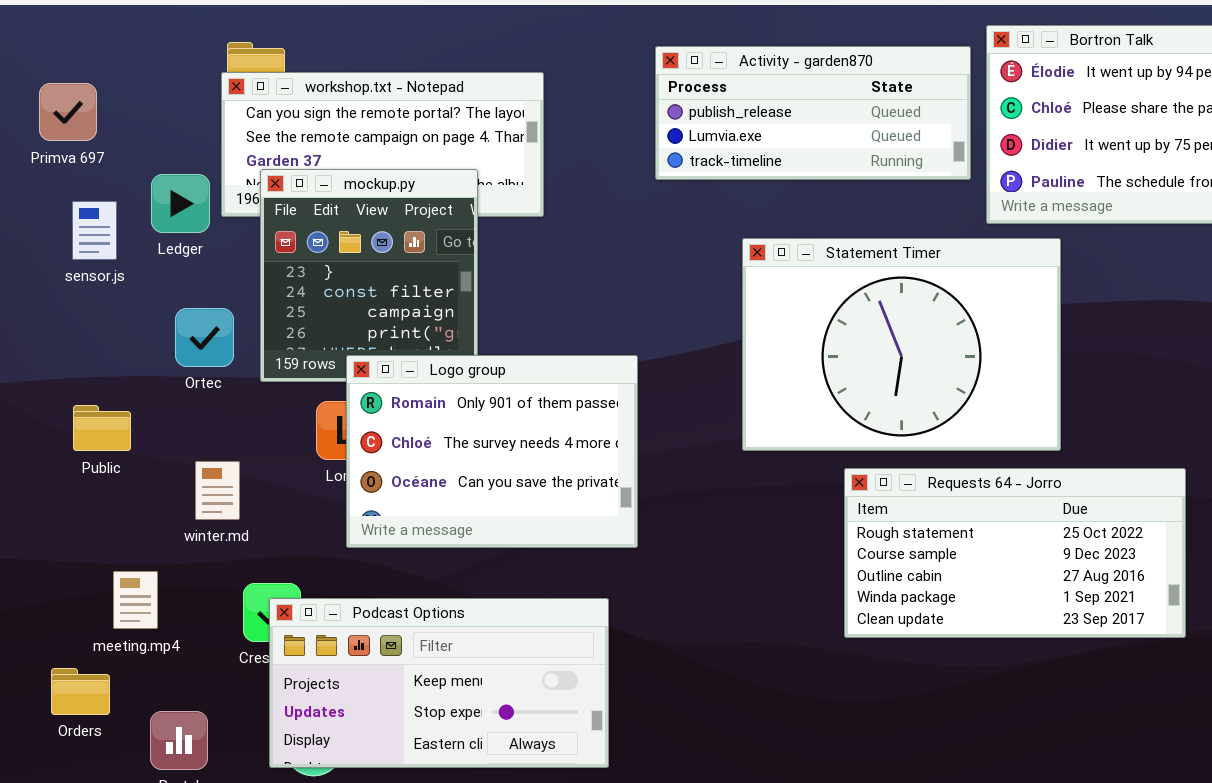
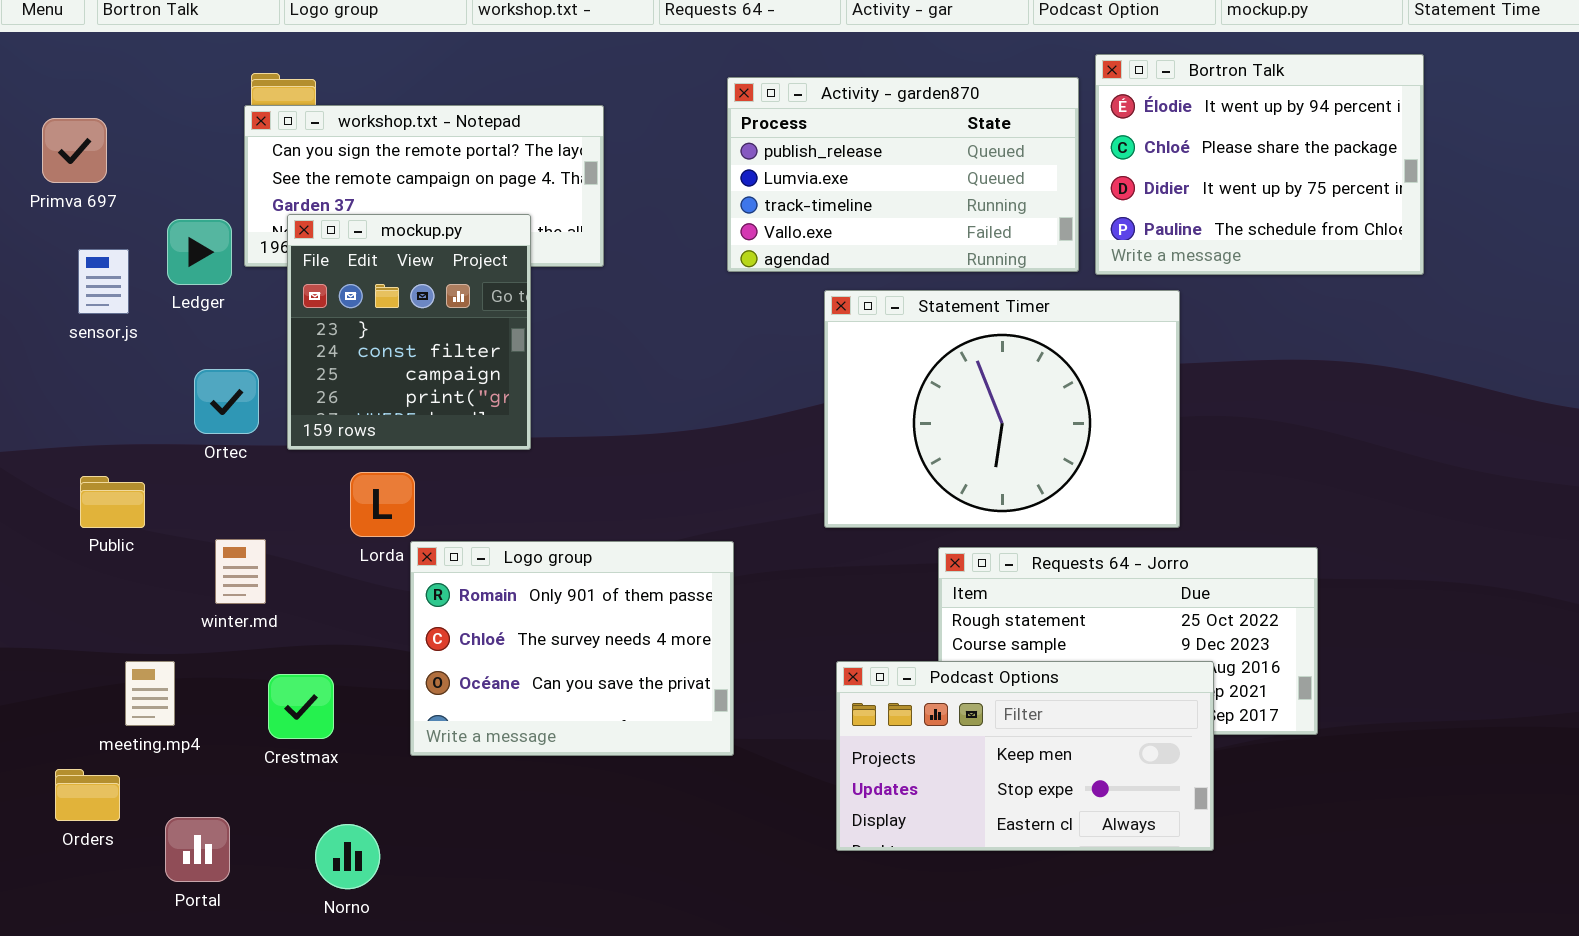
Activity - garden870: [655,46,971,180] -> [727,77,1079,272], resized
Logo group: [346,355,638,548] -> [410,541,734,756], moved
Podcast Options: [269,598,609,768] -> [836,661,1214,851], moved

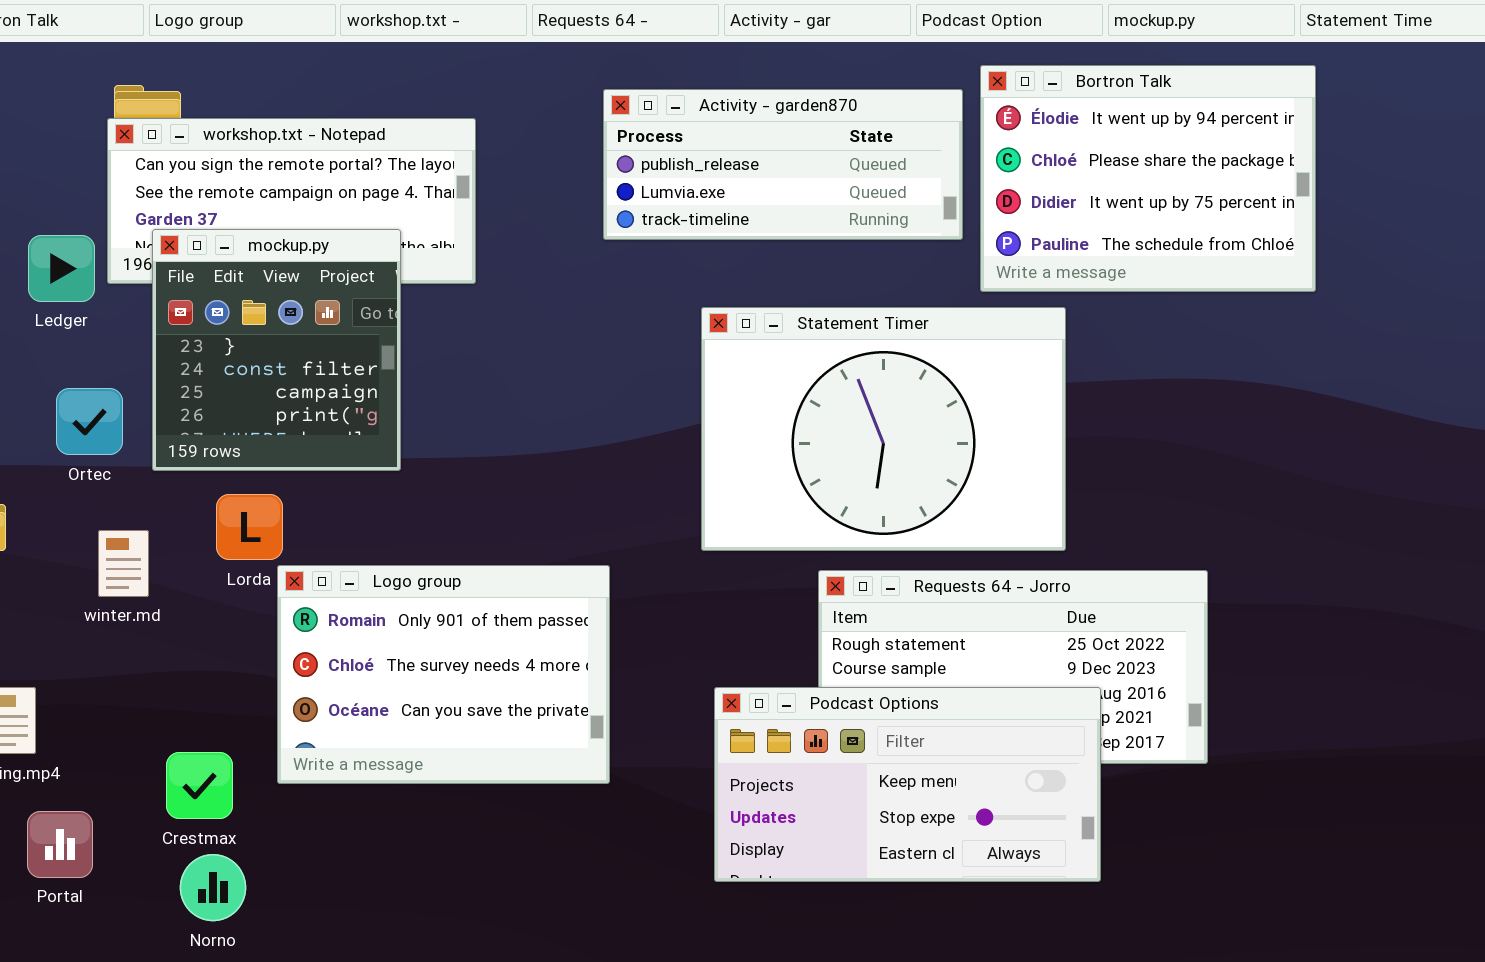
Activity - garden870: [727,77,1079,272] -> [603,89,963,240], resized
winter.md: [215,539,266,604] -> [98,530,149,597], moved
Crestmax: [268,674,334,739] -> [166,752,233,819], moved
Portal: [165,817,230,882] -> [27,811,93,878], moved

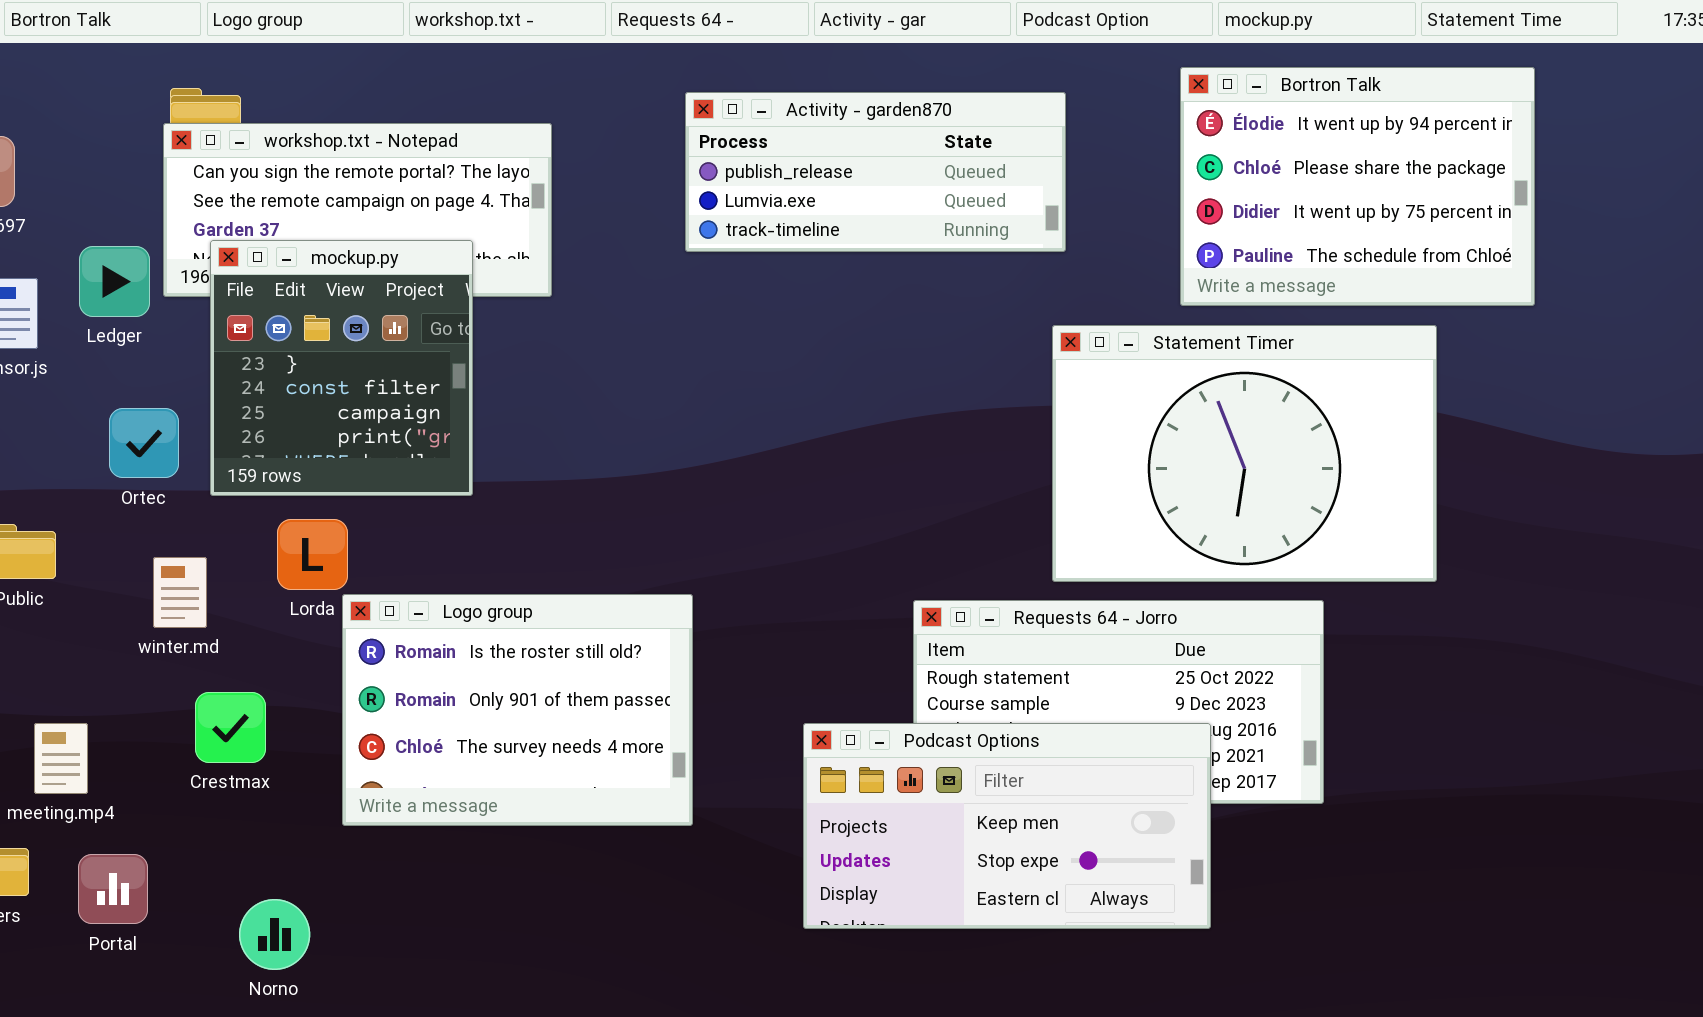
Bortron Talk: [980,65,1316,292] -> [1180,67,1535,306], moved
Statement Timer: [701,307,1066,551] -> [1052,325,1437,582], moved
Logo group: [277,565,610,784] -> [342,594,693,826], scrolled up 1 row
Crestmax: [166,752,233,819] -> [195,692,266,763], moved

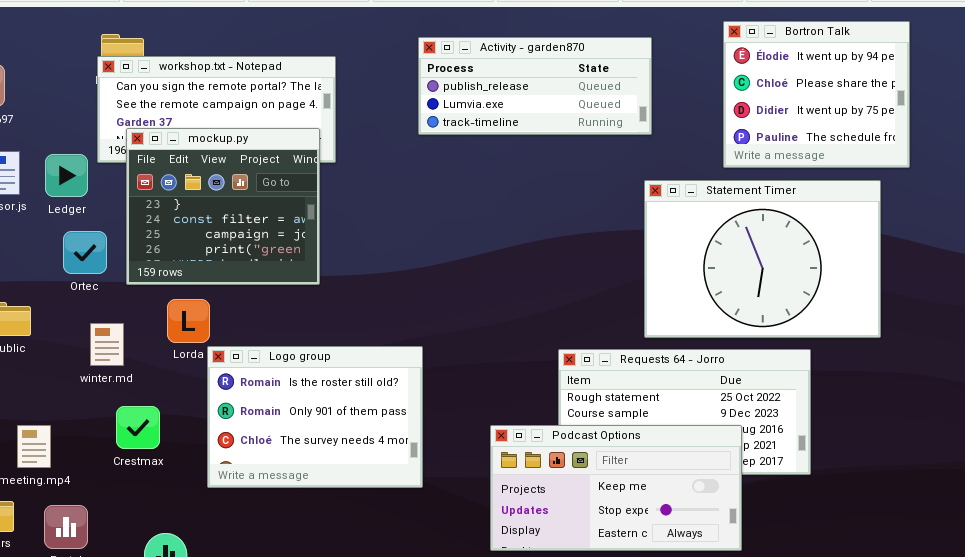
Bortron Talk: [1180,67,1535,306] -> [723,21,910,168], resized
mockup.py: [210,240,473,496] -> [126,128,320,285], resized
Ledger: [79,246,150,317] -> [45,154,88,197], moved

